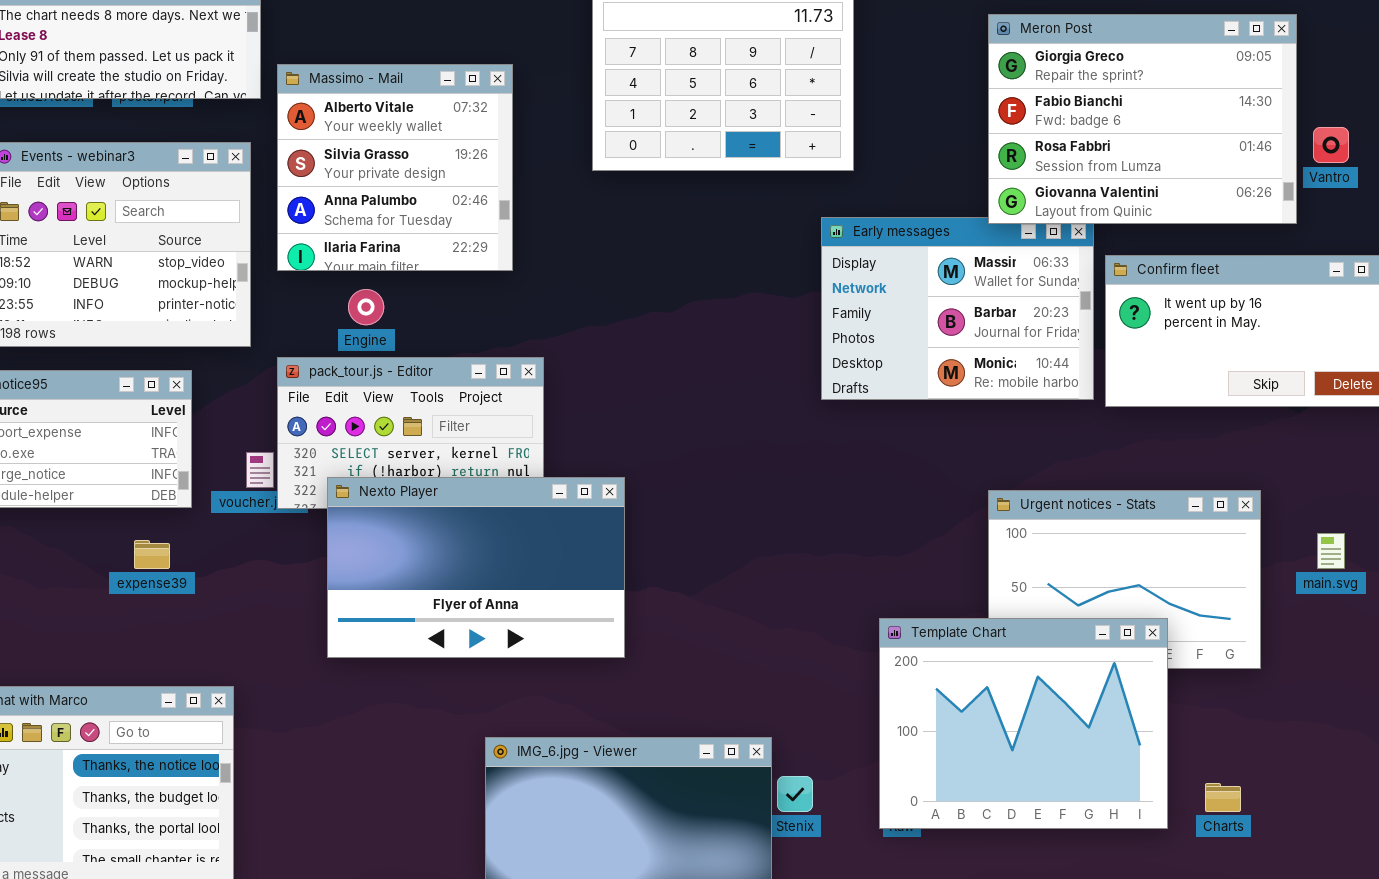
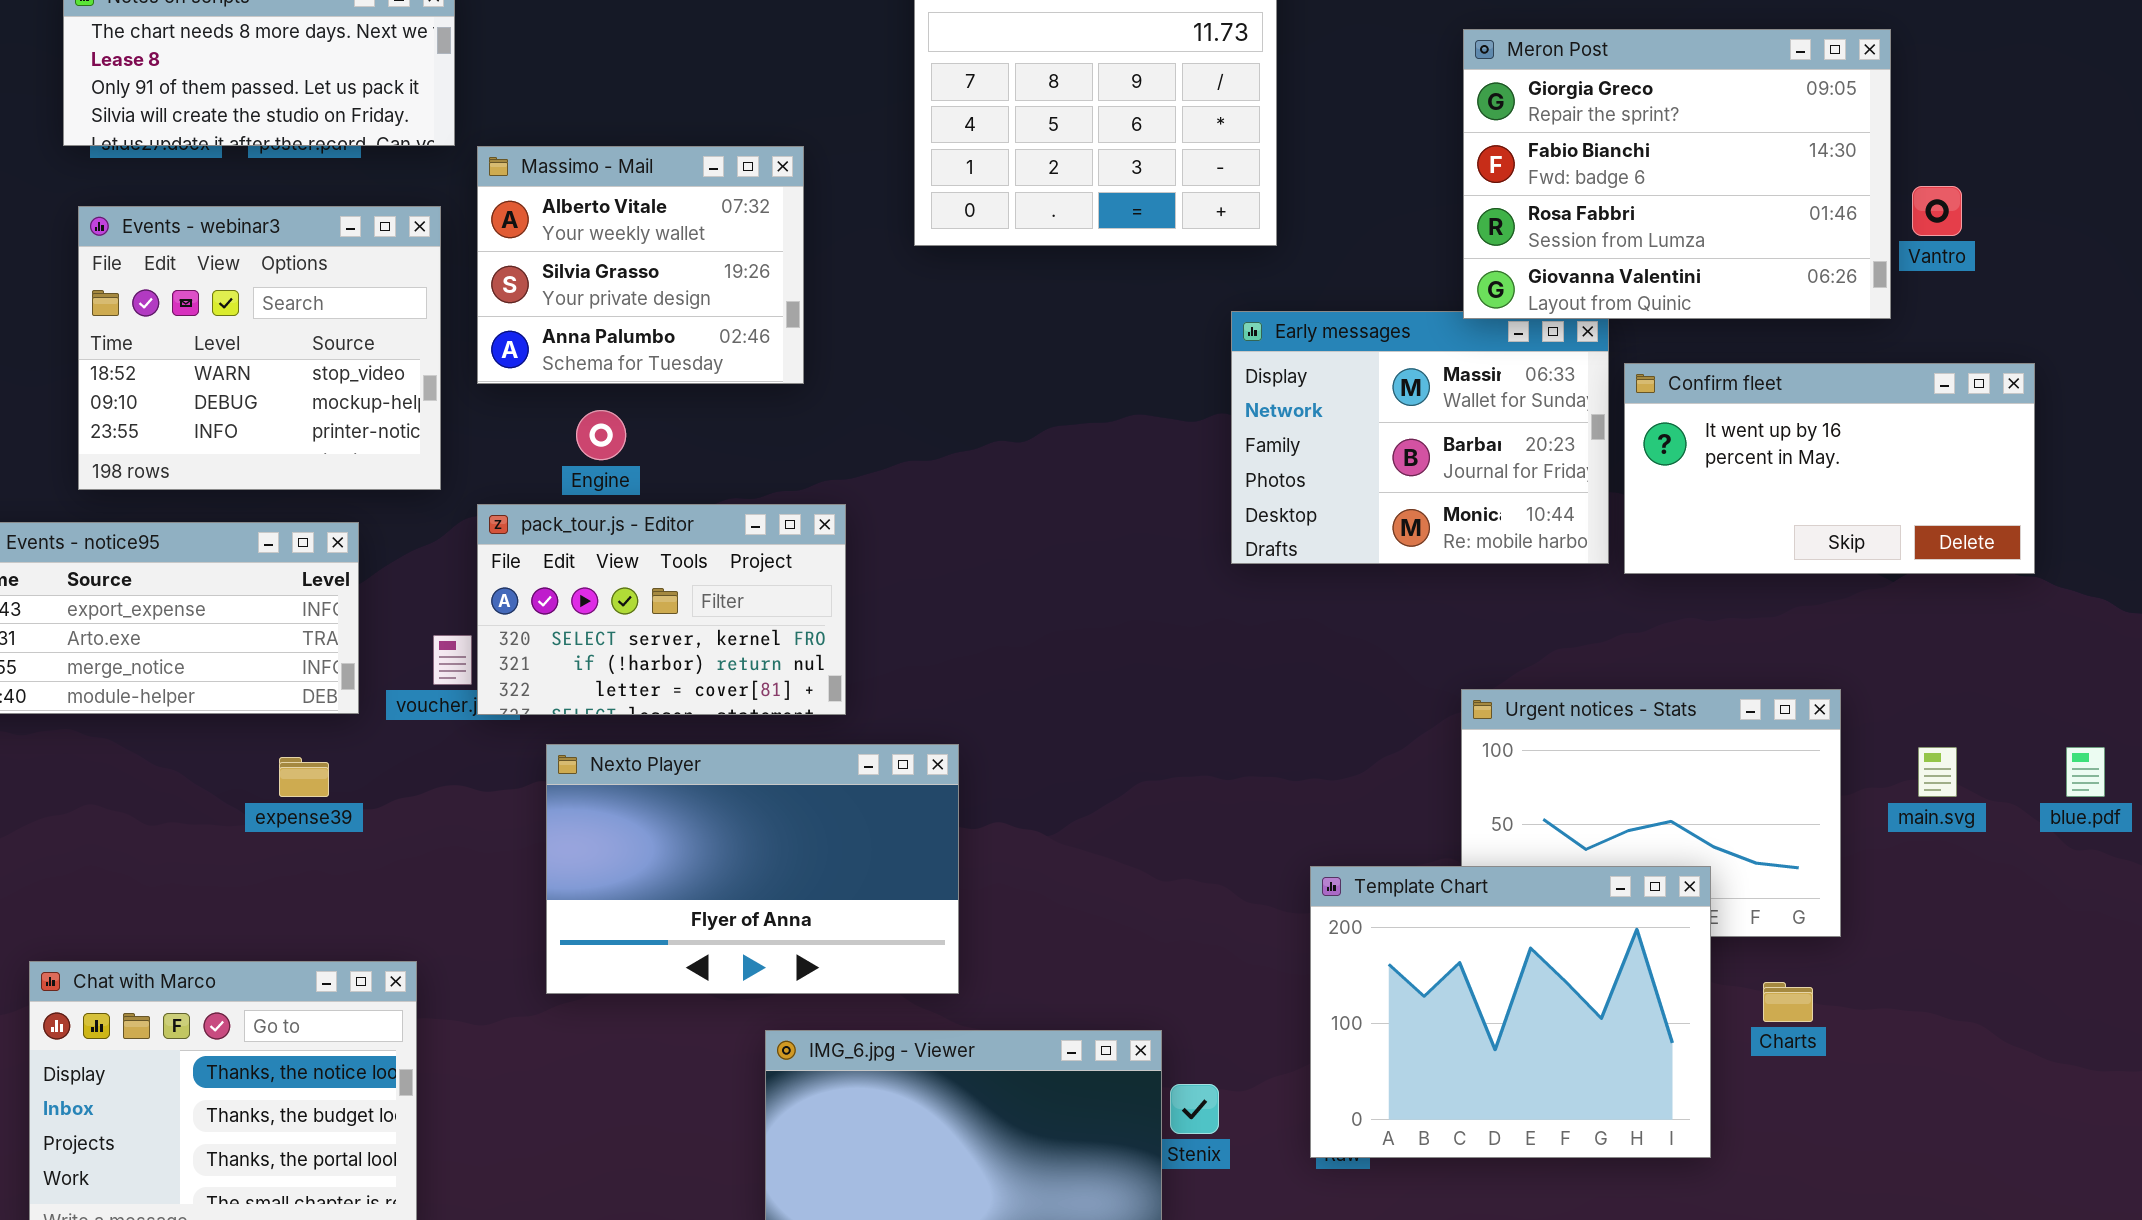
Massimo - Mail: [277,64,513,271] -> [477,146,804,384], resized
Nexto Player: [327,477,625,658] -> [546,744,959,994], moved
Charts: [1205,783,1241,812] -> [1763,982,1813,1022], moved

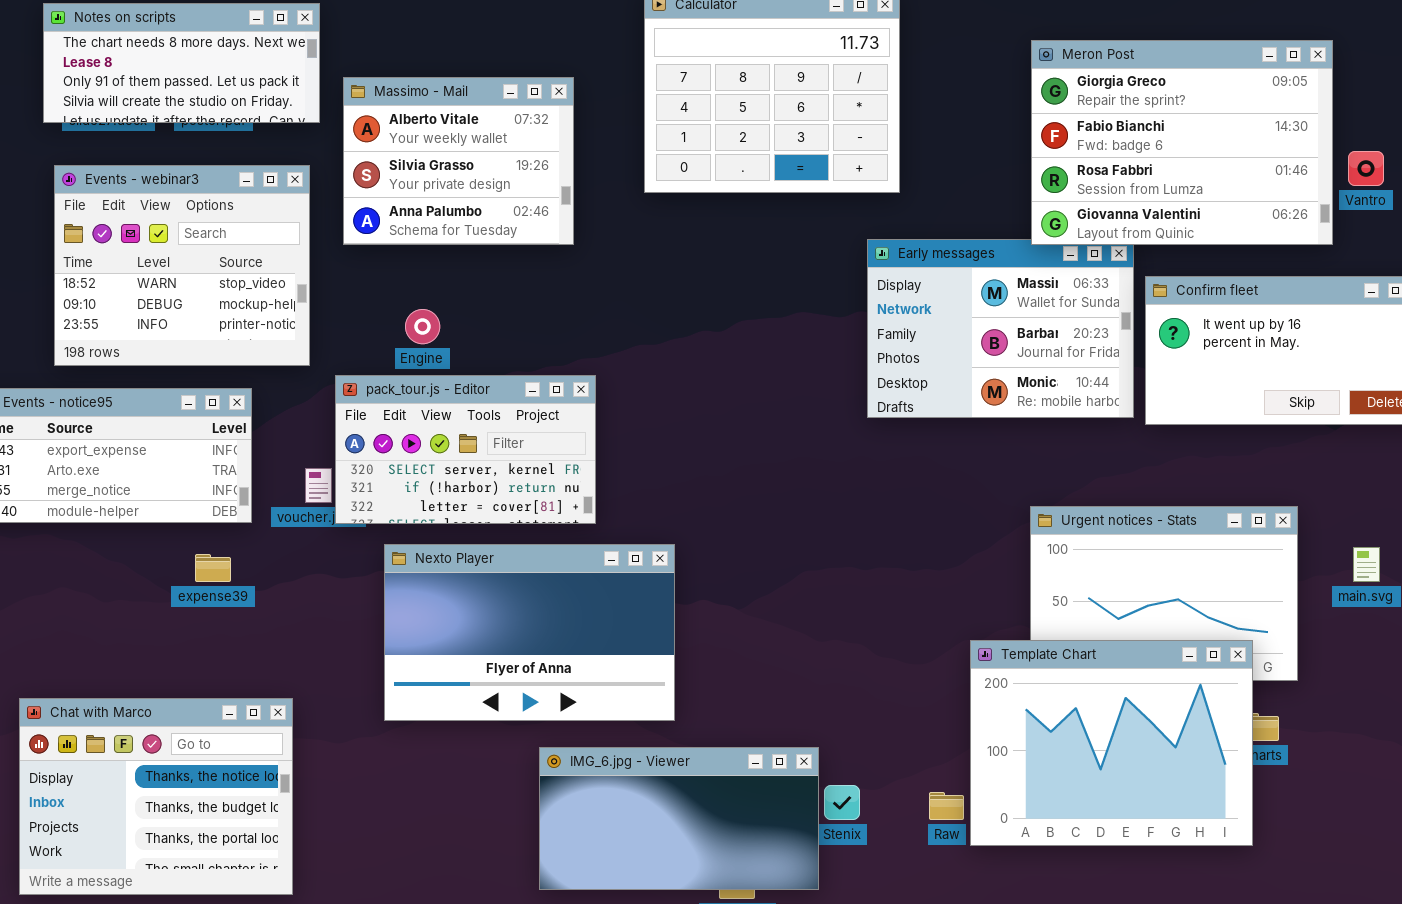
Massimo - Mail: [477,146,804,384] -> [343,77,574,245], moved
Template Chart: [1310,866,1711,1158] -> [970,640,1253,846], moved

